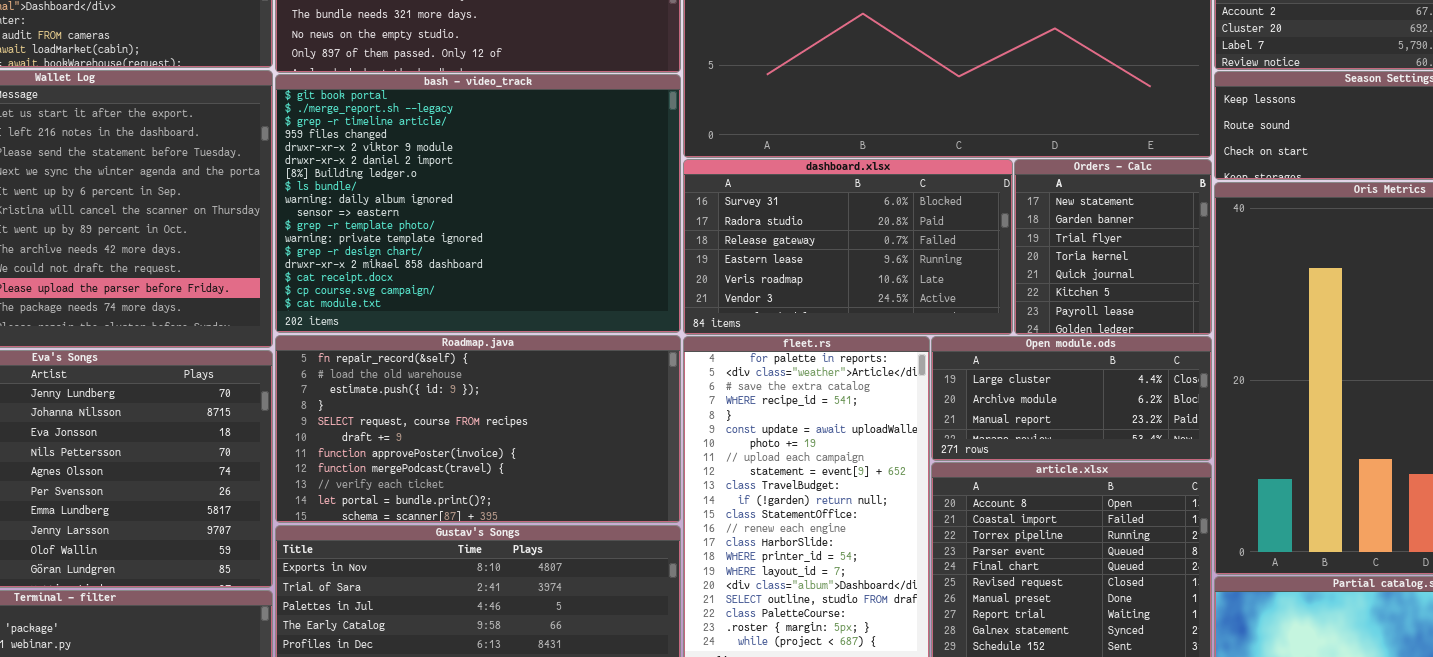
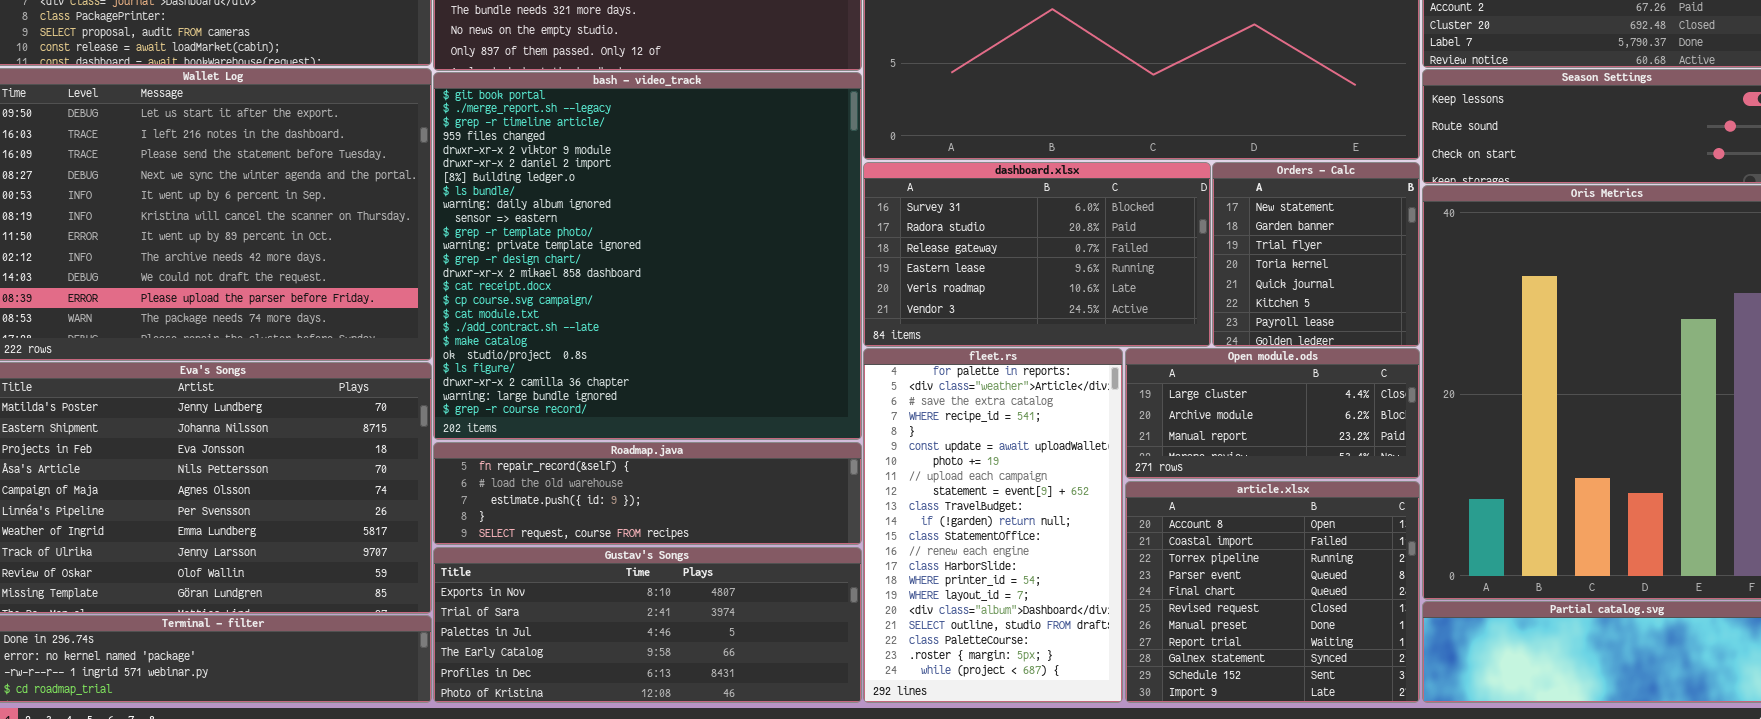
bash - video_track: [275,74,681,333] -> [433,72,862,440], resized
Roadmap.java: [275,335,681,523] -> [433,442,862,545], resized

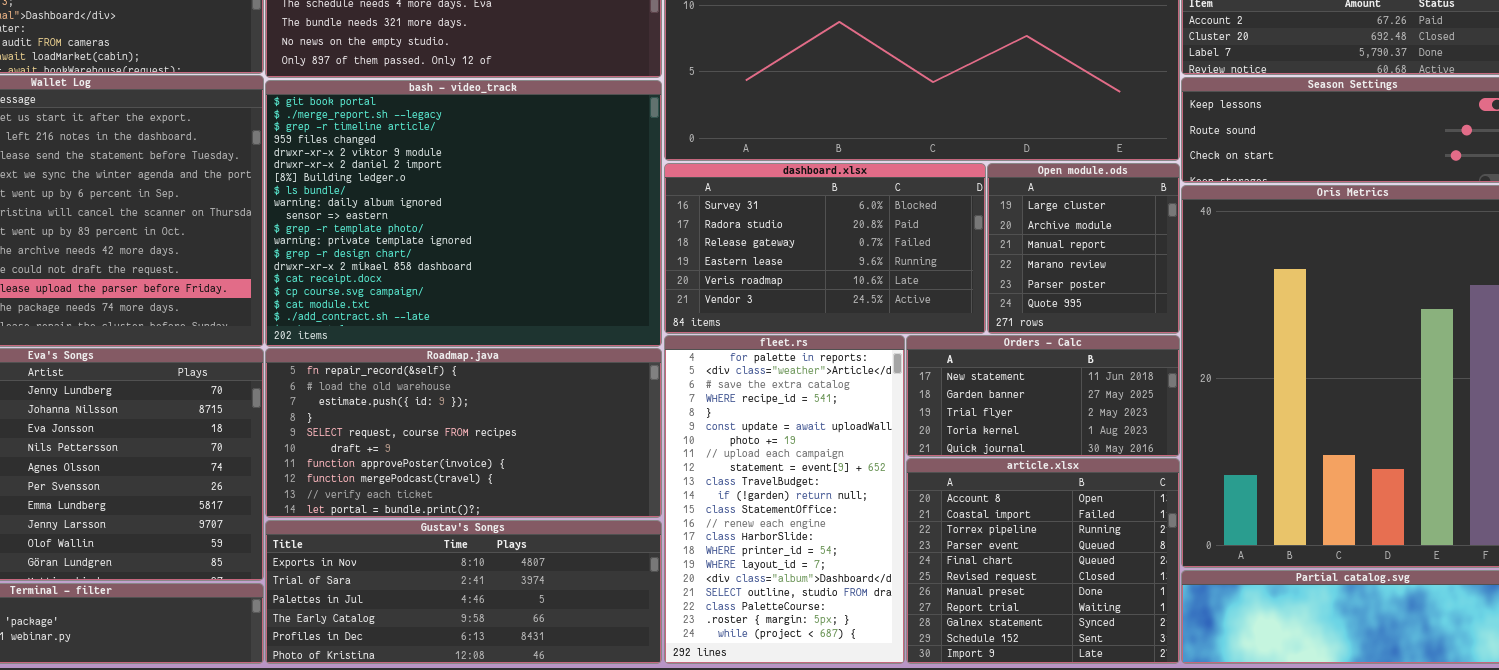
bash - video_track: [433,72,862,440] -> [265,80,662,347], resized
Orders - Calc: [1212,162,1420,347] -> [906,335,1180,457], moved, resized
Open module.ods: [1125,348,1420,479] -> [987,163,1180,334], moved, resized
Roadmap.java: [433,442,862,545] -> [265,348,662,518], resized

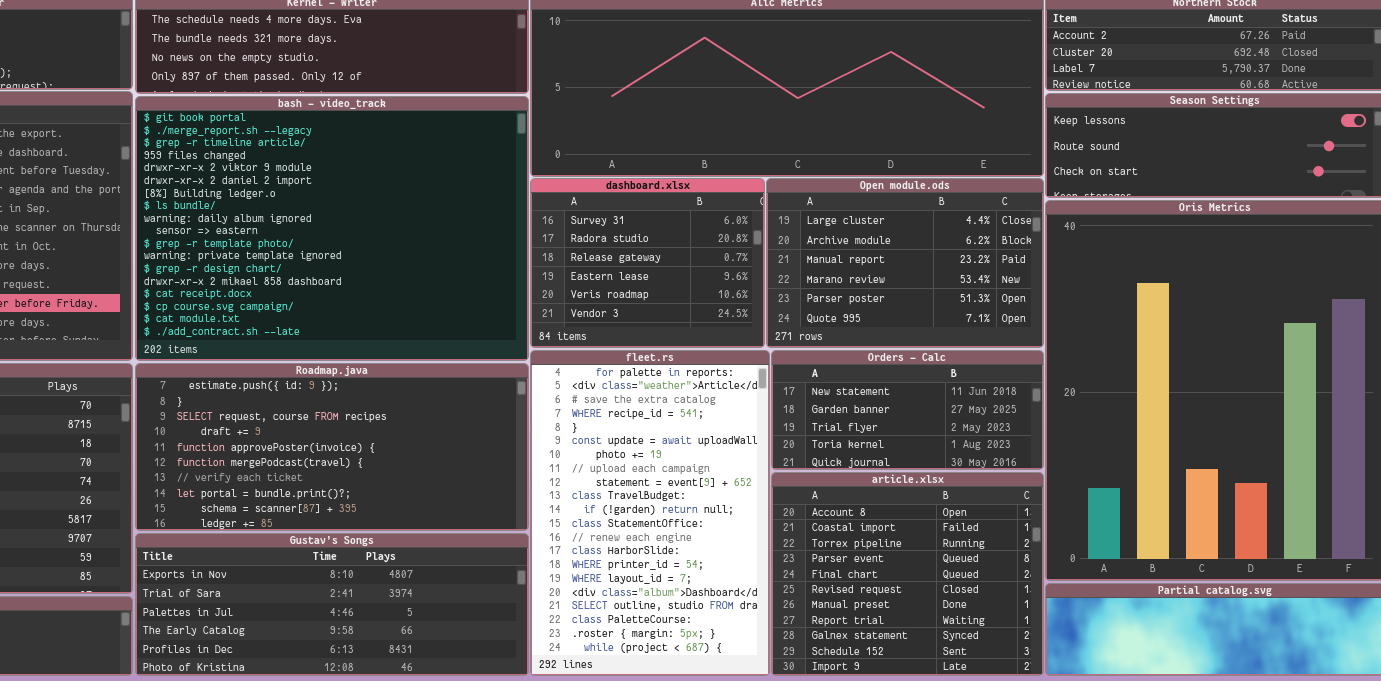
dashboard.xlsx: [664,163,986,334] -> [530,178,765,348], resized
Open module.ods: [987,163,1180,334] -> [766,178,1044,348], resized
Roadmap.java: [265,348,662,518] -> [135,363,529,531], scrolled down 2 rows

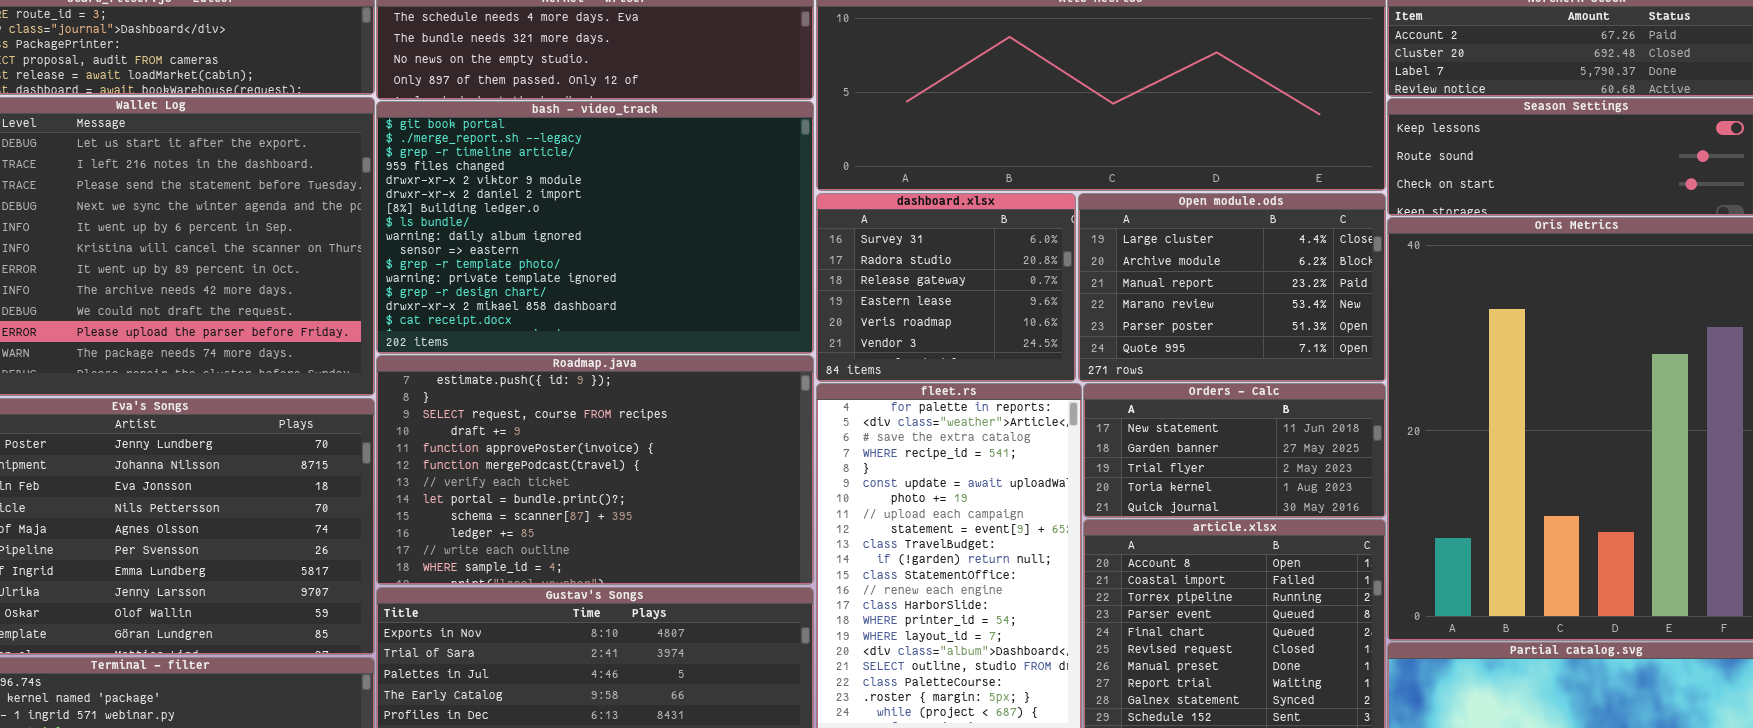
bash - video_track: [135,96,529,361] -> [376,101,814,354], resized
Roadmap.java: [135,363,529,531] -> [376,355,814,585], resized

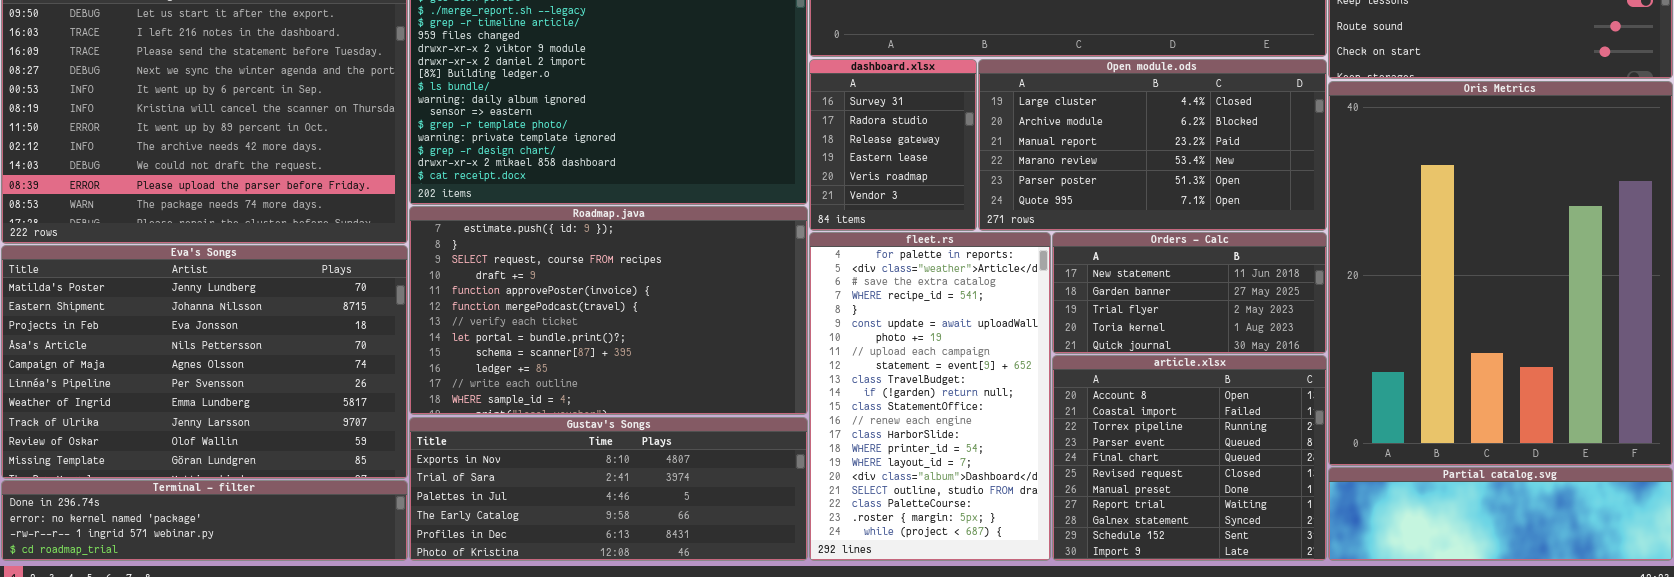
dashboard.xlsx: [816,193,1076,382] -> [809,59,977,231], resized
Open module.ods: [1078,193,1386,382] -> [978,59,1327,231], resized

